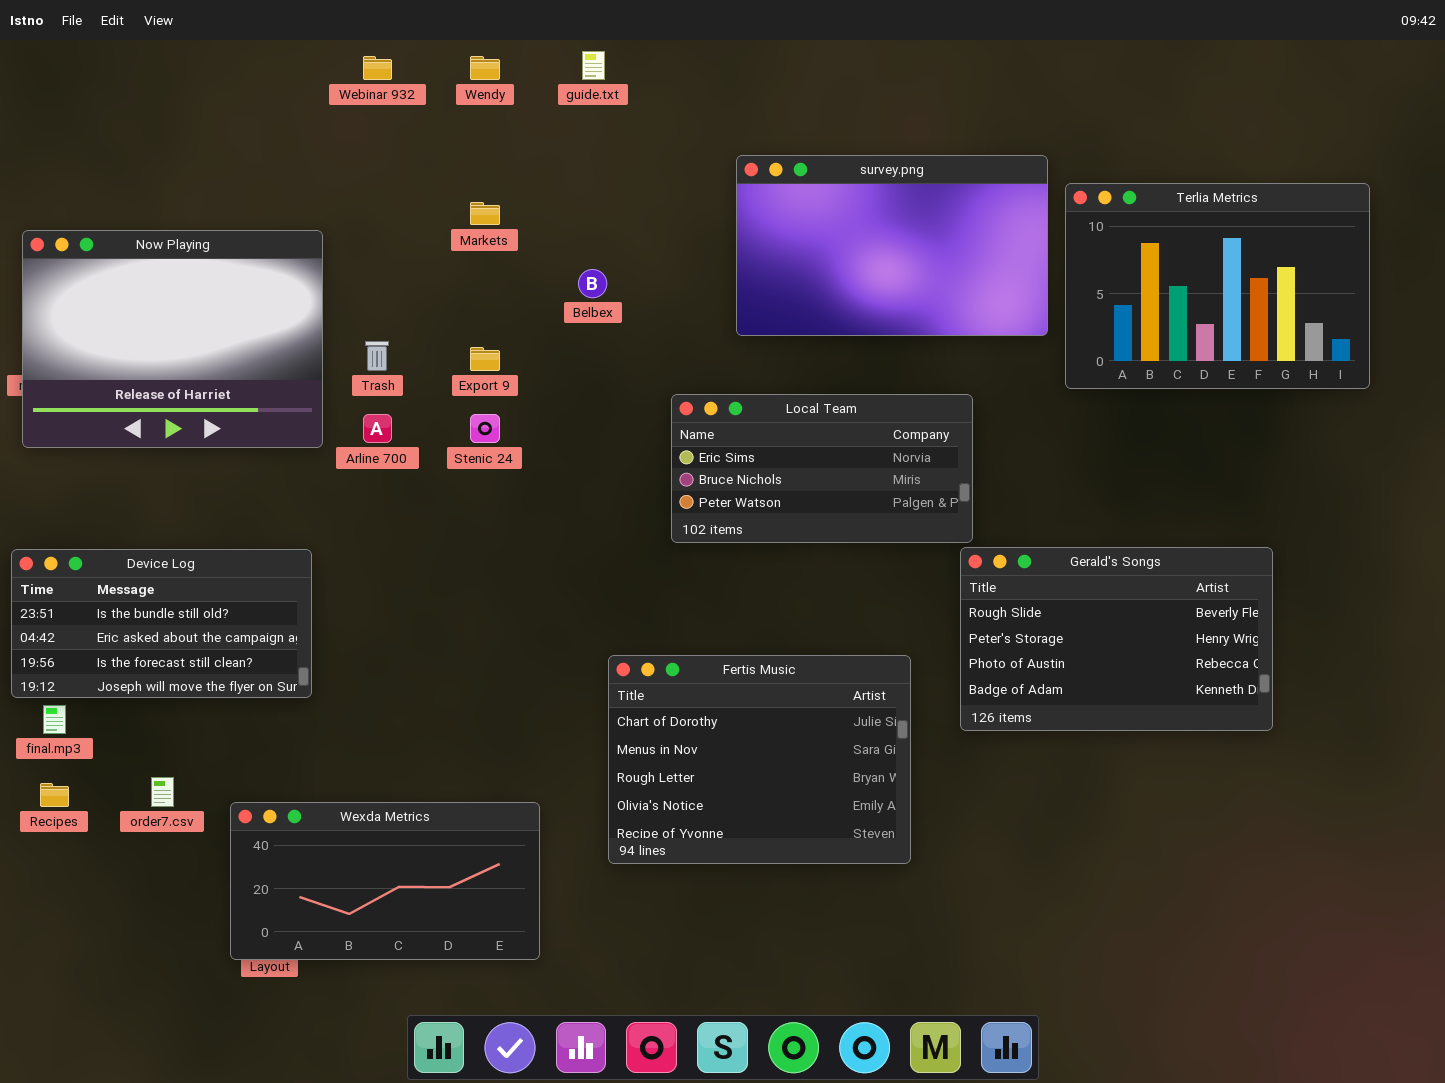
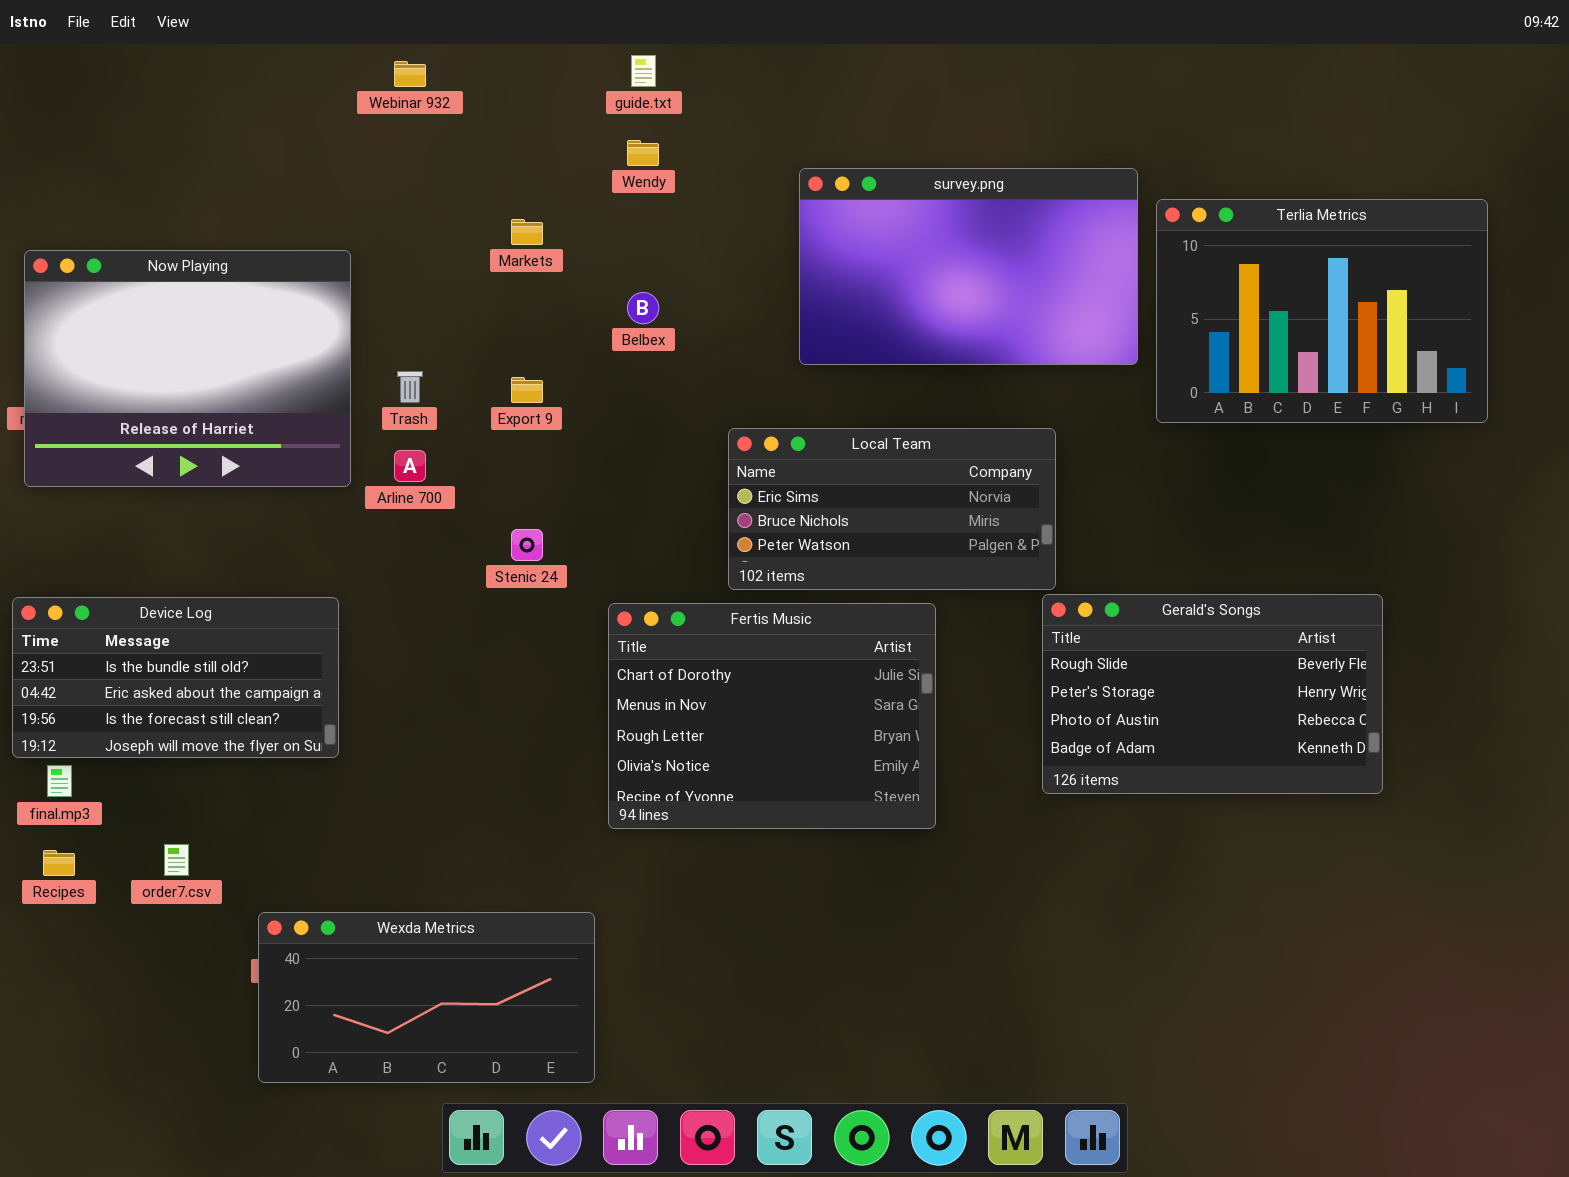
Wendy: [470,56,500,80] -> [627,140,659,166], moved
Stenic 24: [470,414,500,443] -> [511,529,543,561], moved
Fertis Music: [608,655,911,864] -> [608,603,936,829], moved
Wexda Metrics: [230,802,540,960] -> [258,912,595,1083], moved

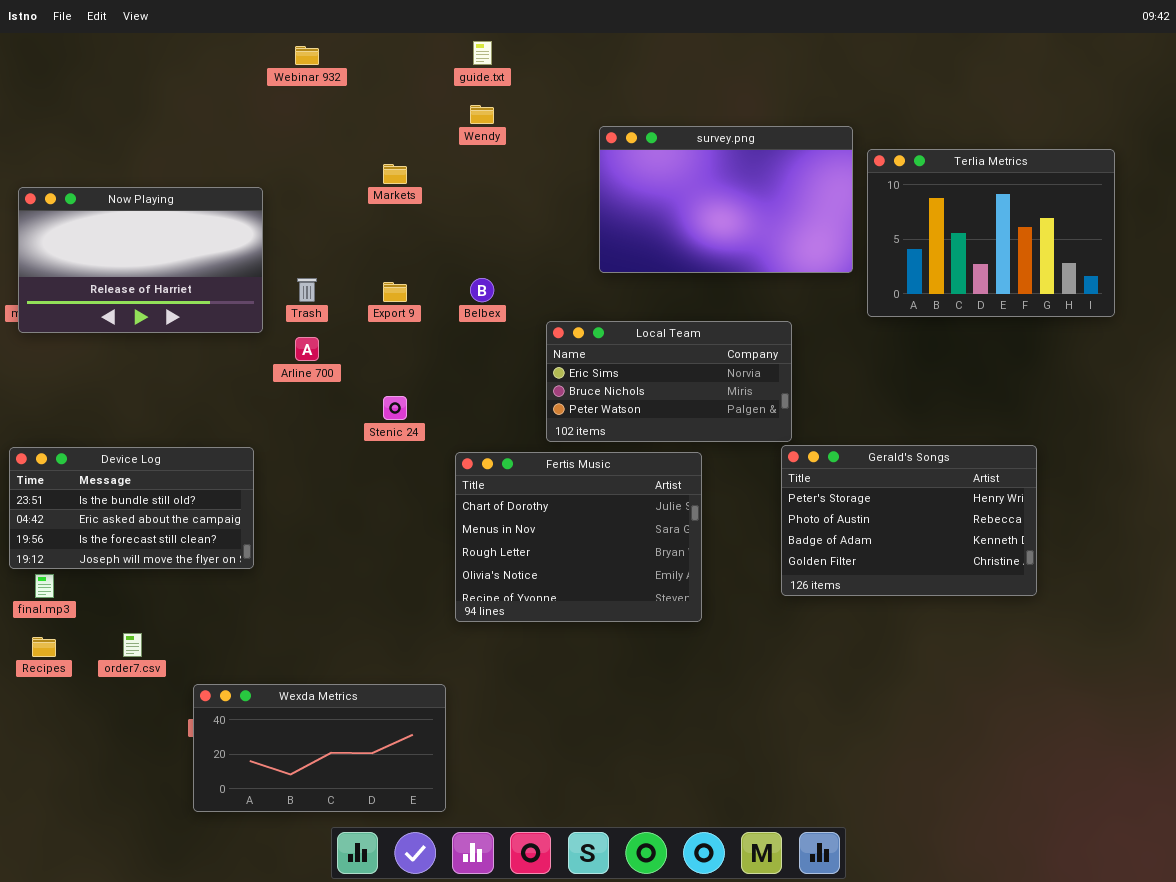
Now Playing: [24,250,351,487] -> [18,187,263,333], resized
Belbex: [627,292,659,324] -> [470,278,494,302], moved
Gerald's Songs: [1042,594,1383,794] -> [781,445,1037,596], scrolled down 1 row

